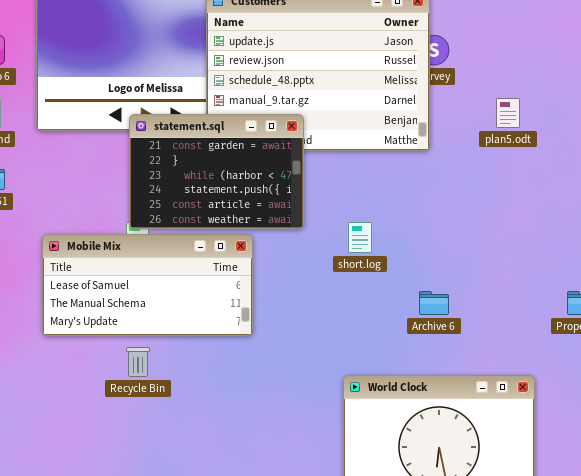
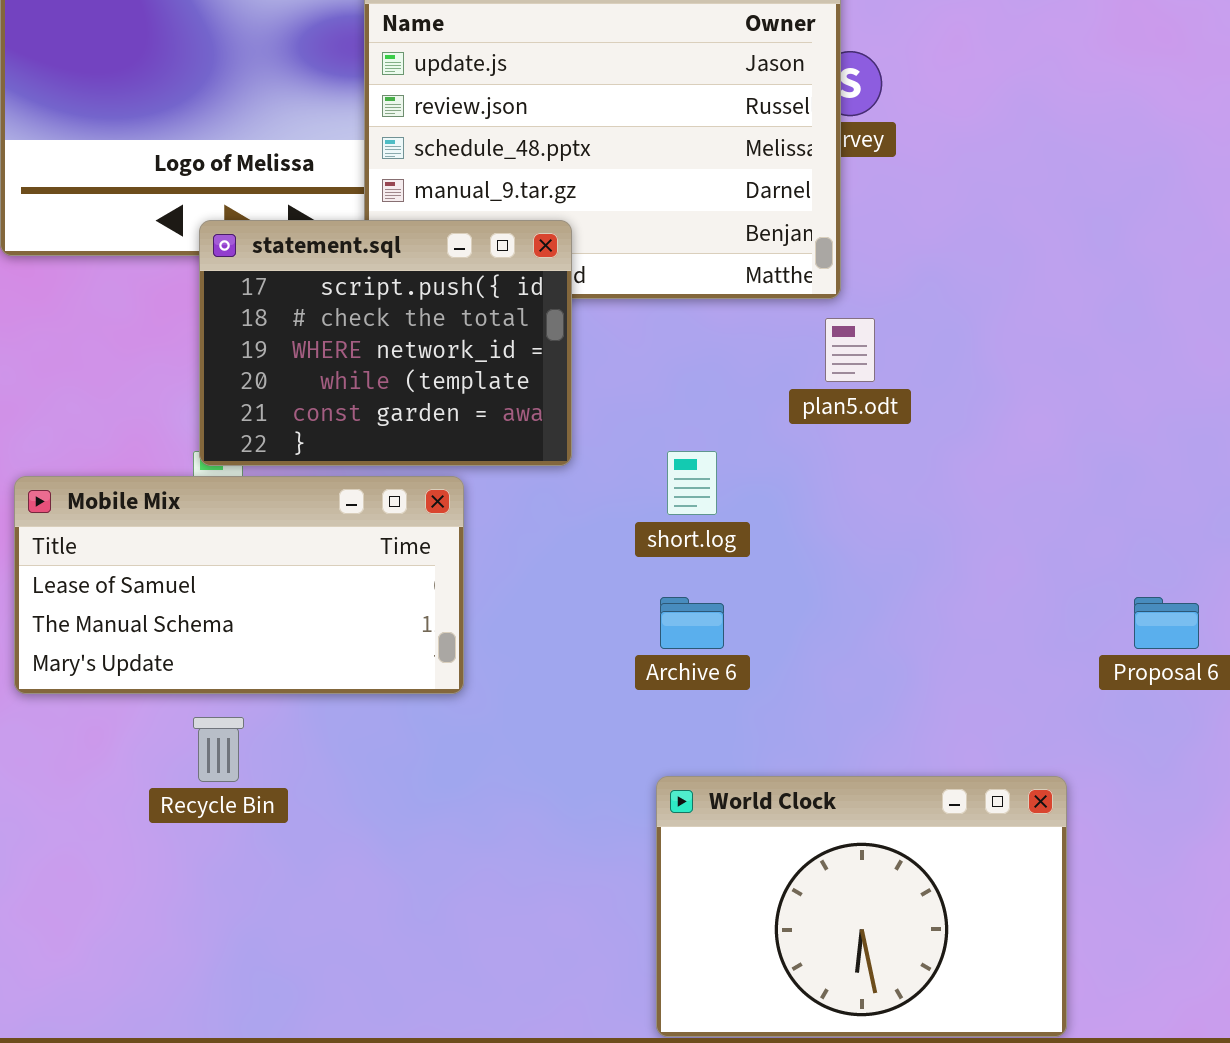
plan5.odt: [496,98,520,128] -> [825,318,875,382], moved
statement.sql: [129,114,304,229] -> [199,220,572,466], scrolled up 4 rows
Archive 6: [419,291,449,315] -> [660,597,724,649], moved

